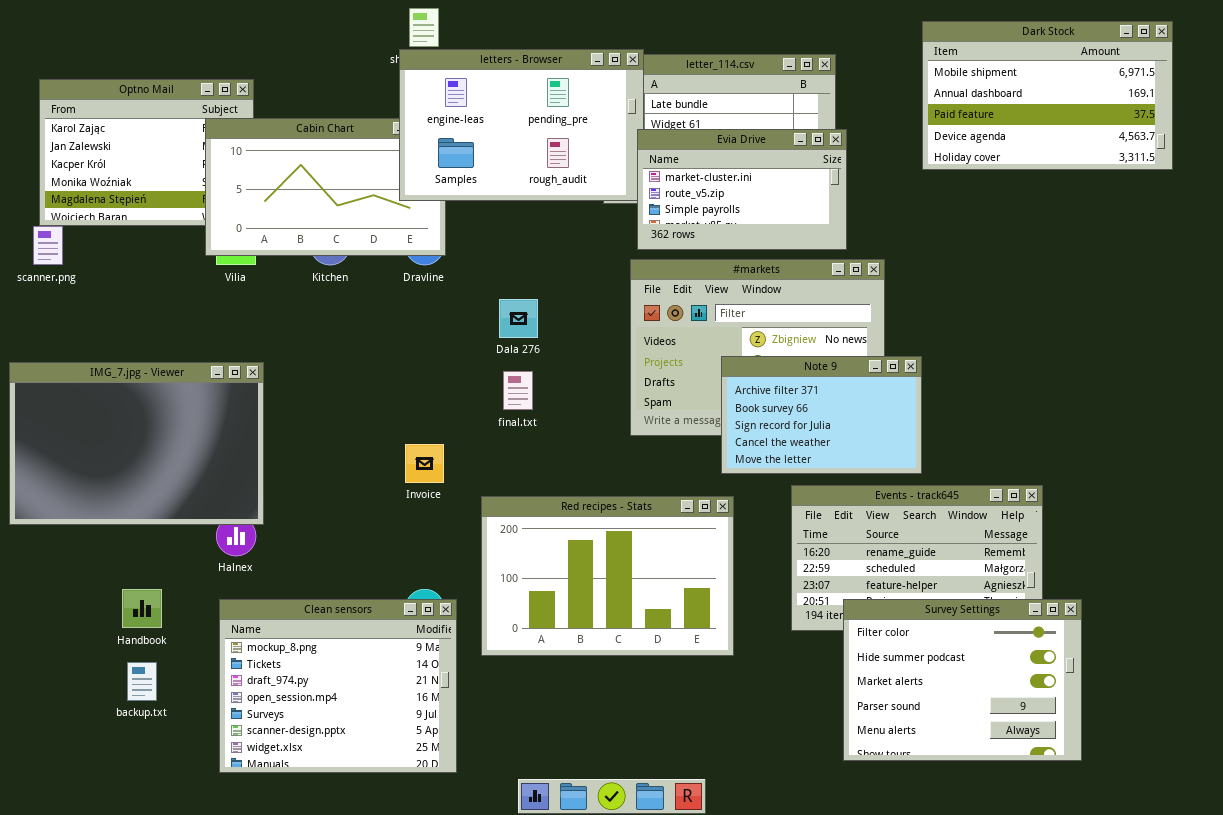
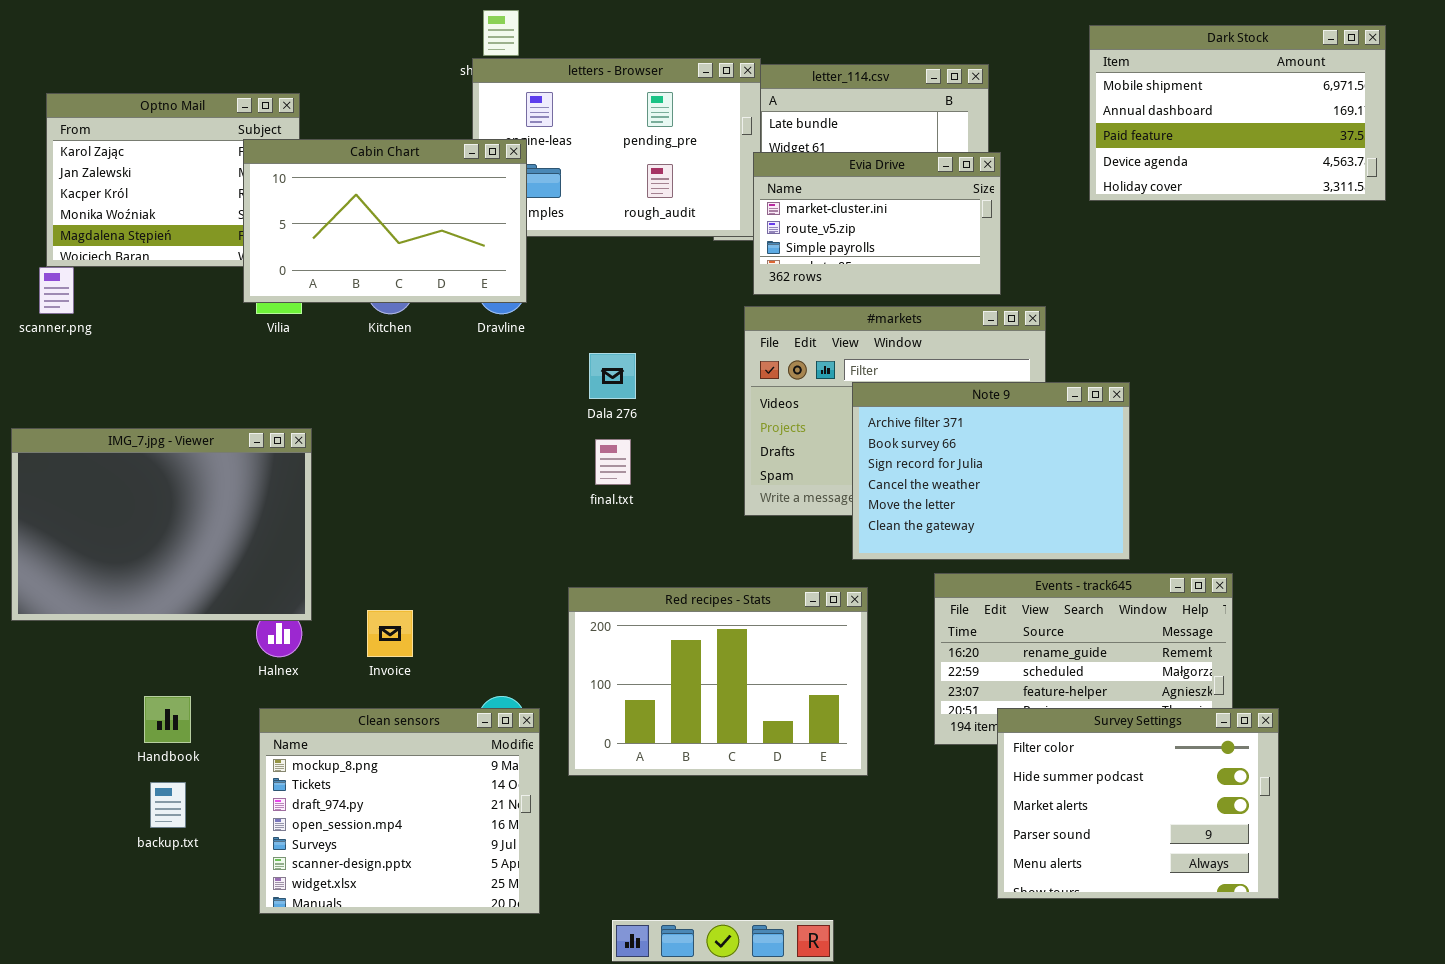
Cabin Chart: [205,118,446,256] -> [243,139,527,303], raised
Note 9: [721,356,922,474] -> [852,382,1130,560], resized
Invoice: [405,444,444,483] -> [367,610,413,657], moved

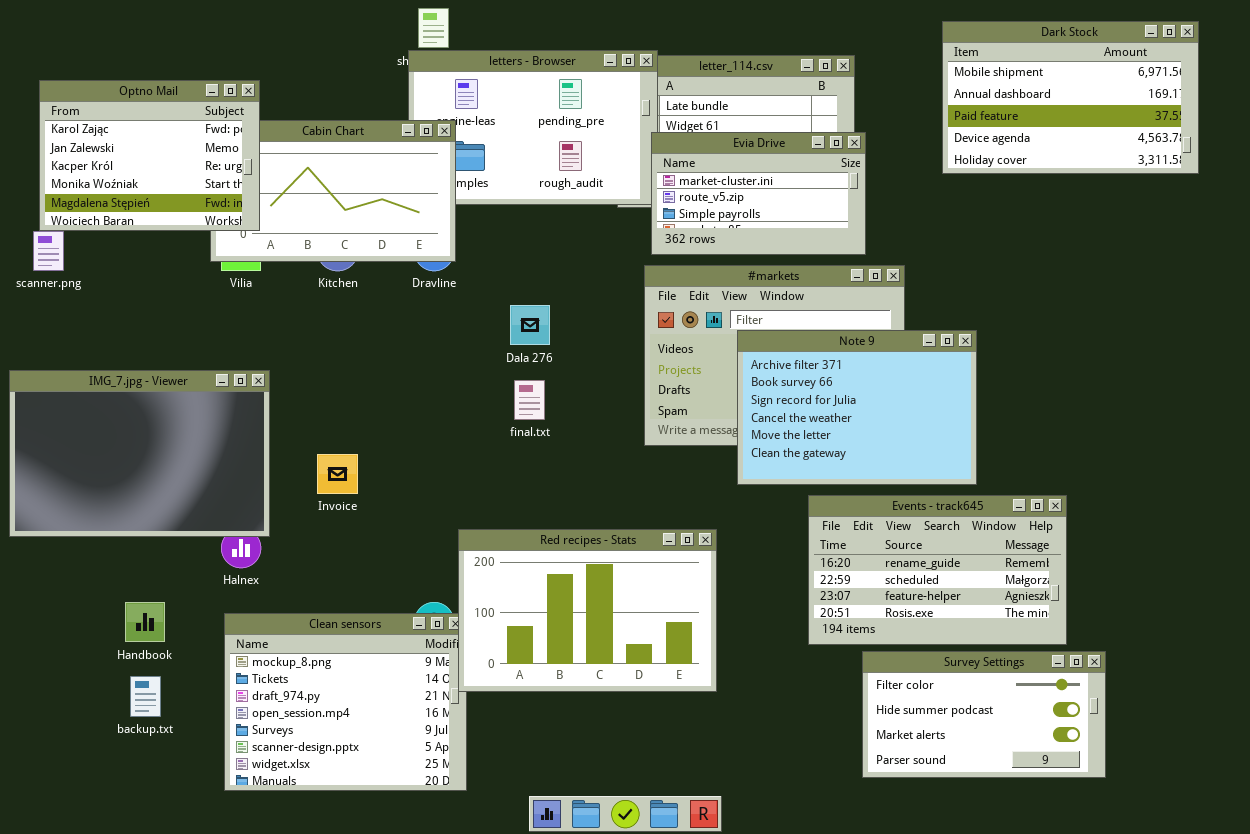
Optno Mail: [46,93,300,267] -> [39,80,260,231], raised
Red recipes - Stats: [568,587,868,776] -> [458,529,717,692], moved
Invoice: [367,610,413,657] -> [317,454,358,494], moved
Survey Settings: [997,708,1279,899] -> [862,651,1106,778], resized

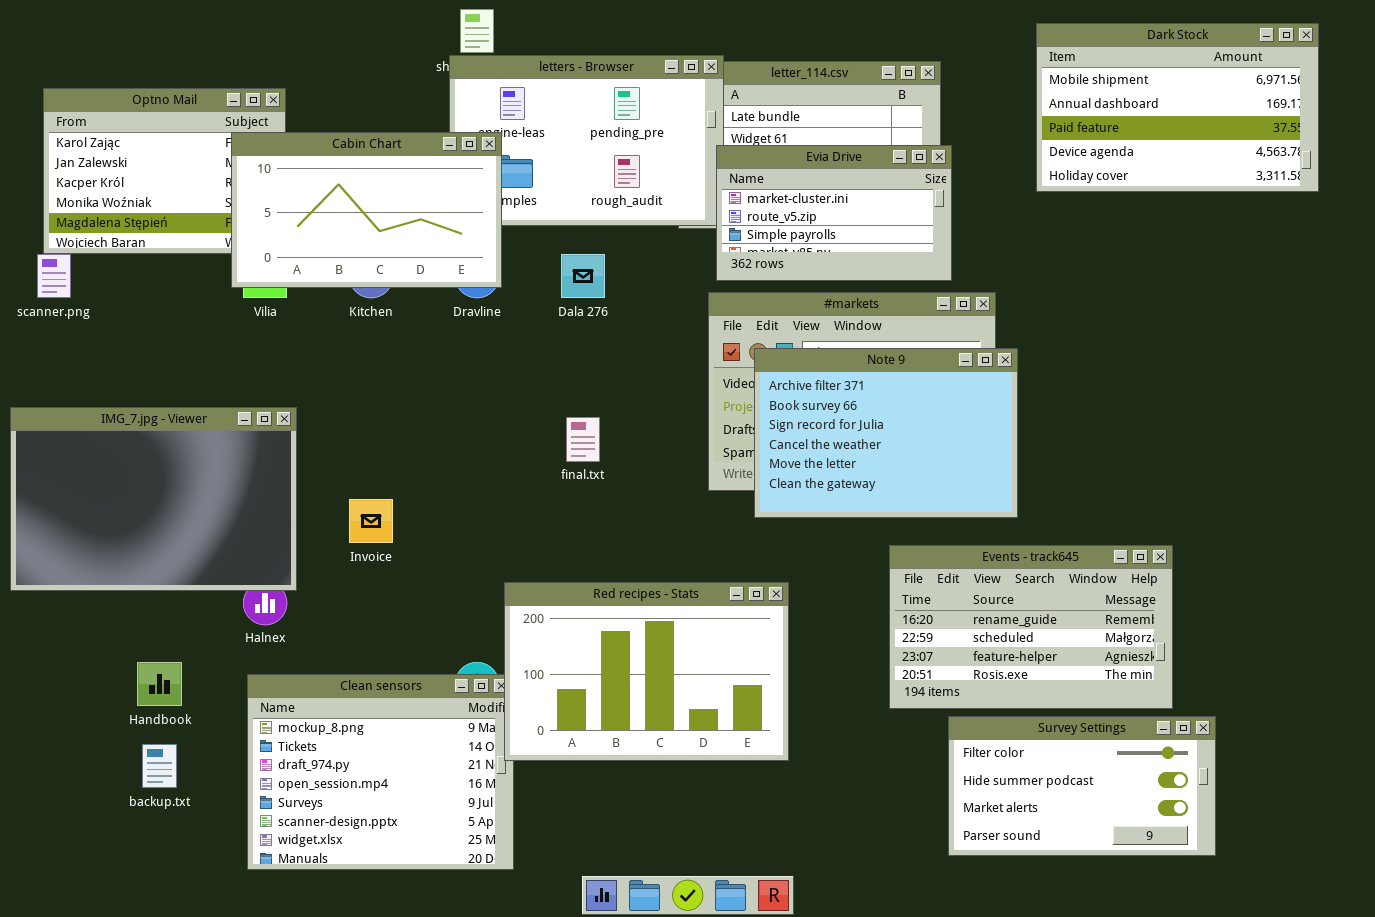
Cabin Chart: [210,120,456,262] -> [231,132,502,288], raised
Dala 276: [510,305,550,345] -> [561,254,605,298], moved
Note 9: [737,330,977,485] -> [754,348,1018,518], moved

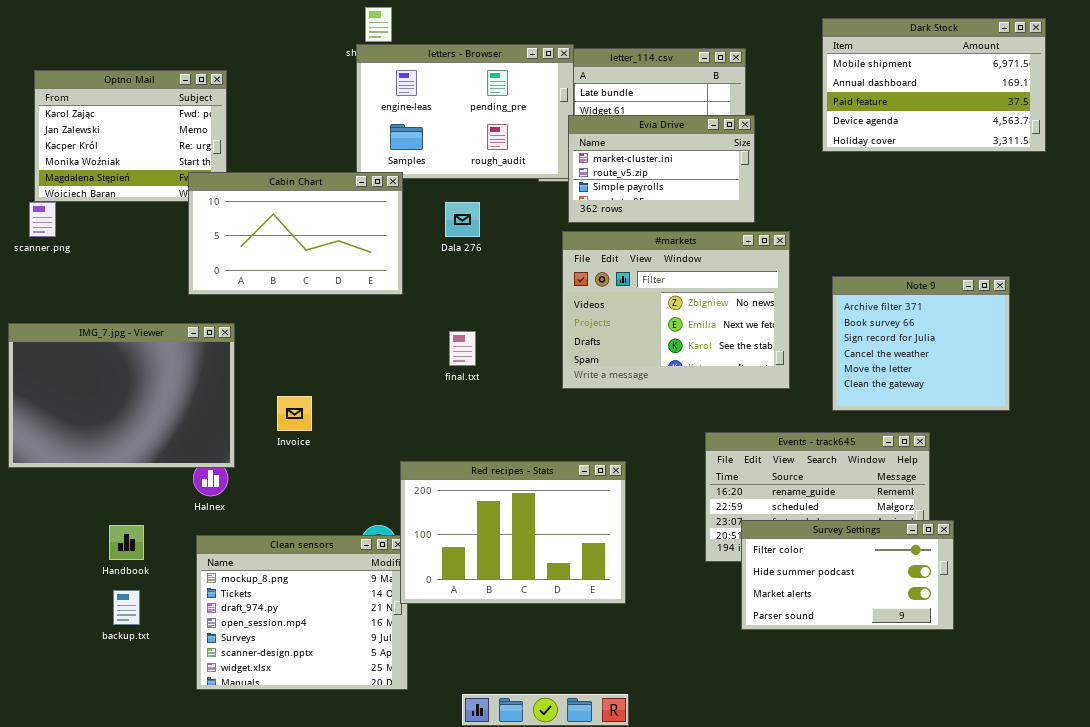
Cabin Chart: [231,132,502,288] -> [188,172,403,295], moved
Note 9: [754,348,1018,518] -> [832,276,1010,411], moved, resized
Survey Settings: [948,716,1216,856] -> [741,520,954,630], moved

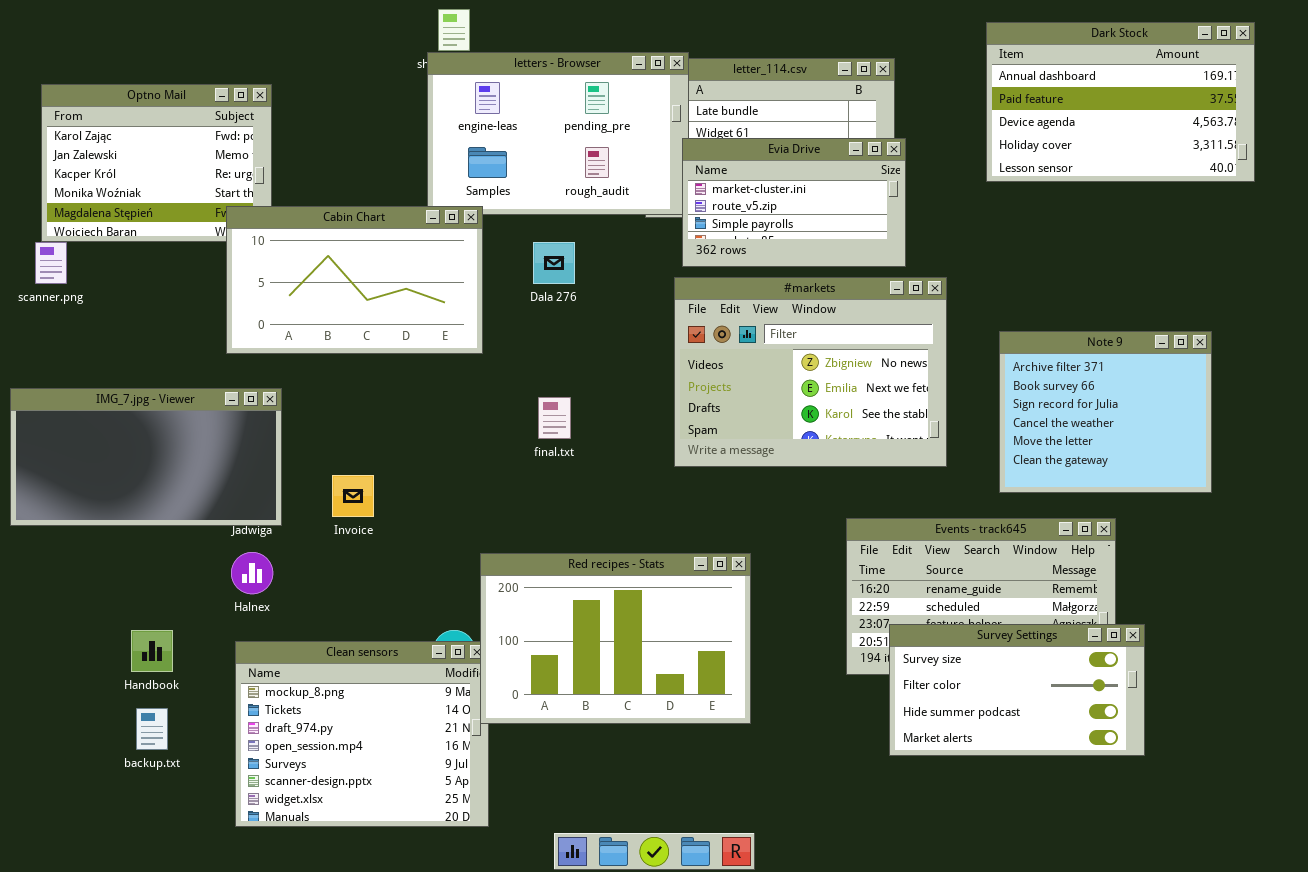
Dark Stock: [822,18,1046,152] -> [986,22,1255,182], scrolled down 1 row
IMG_7.jpg - Viewer: [8,323,235,468] -> [10,388,282,526], resized
Survey Settings: [741,520,954,630] -> [889,624,1145,756], scrolled up 1 row

